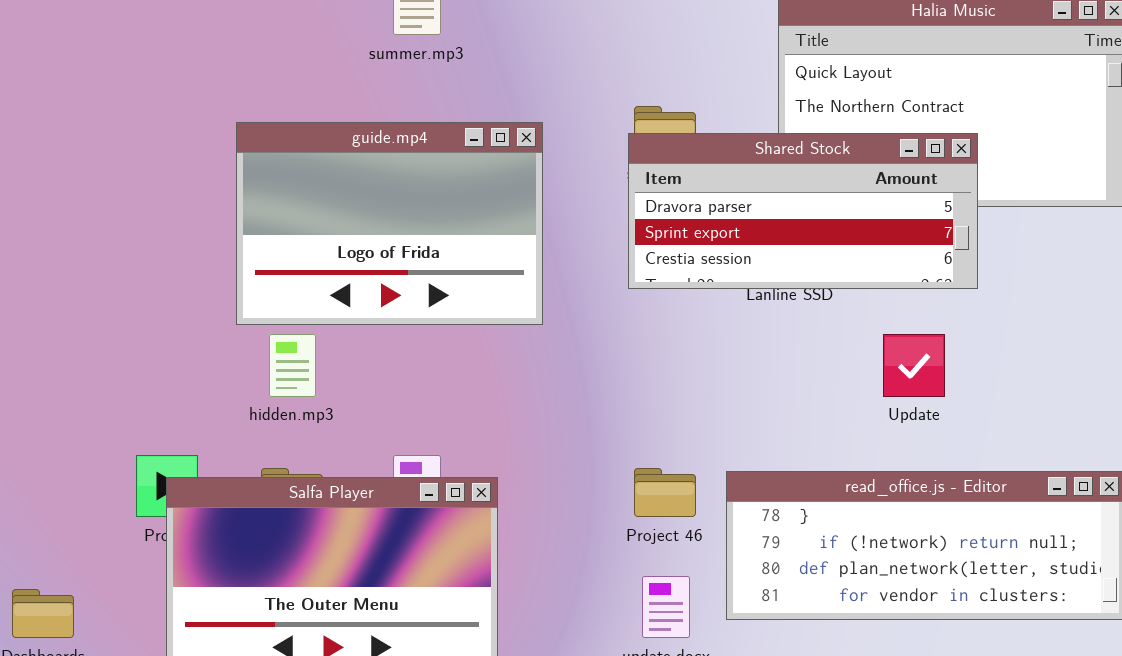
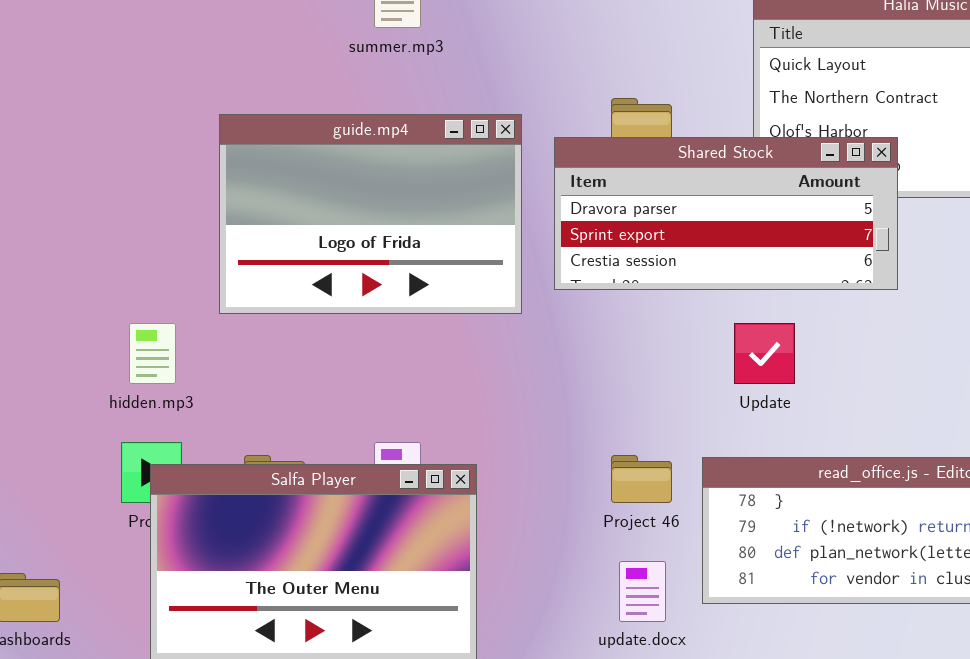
Shared Stock: [628,133,978,289] -> [554,137,898,290], moved
hidden.mp3: [269,334,316,397] -> [129,323,176,384], moved
Update: [883,334,945,397] -> [734,323,795,384], moved

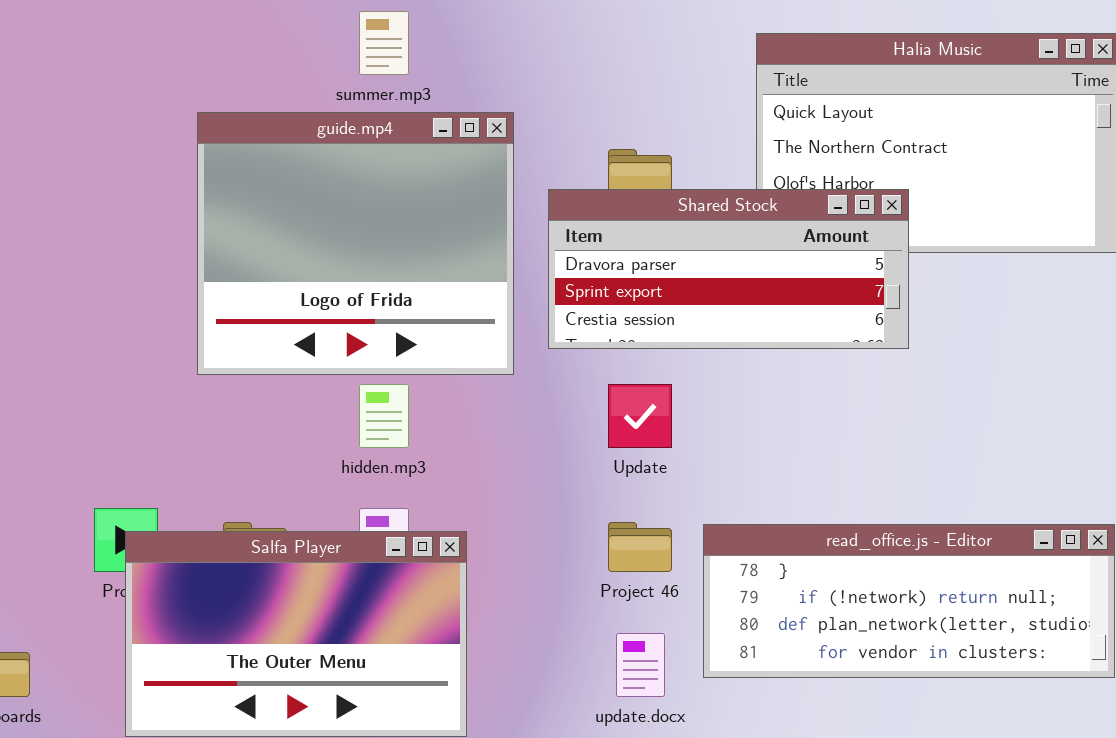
guide.mp4: [219,114,522,314] -> [197,112,514,375], resized
hidden.mp3: [129,323,176,384] -> [359,384,409,448], moved
Update: [734,323,795,384] -> [608,384,672,448], moved

